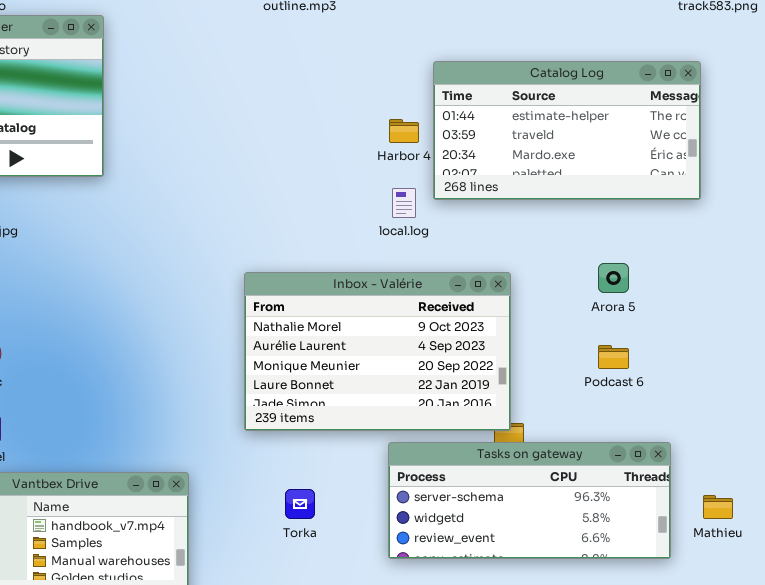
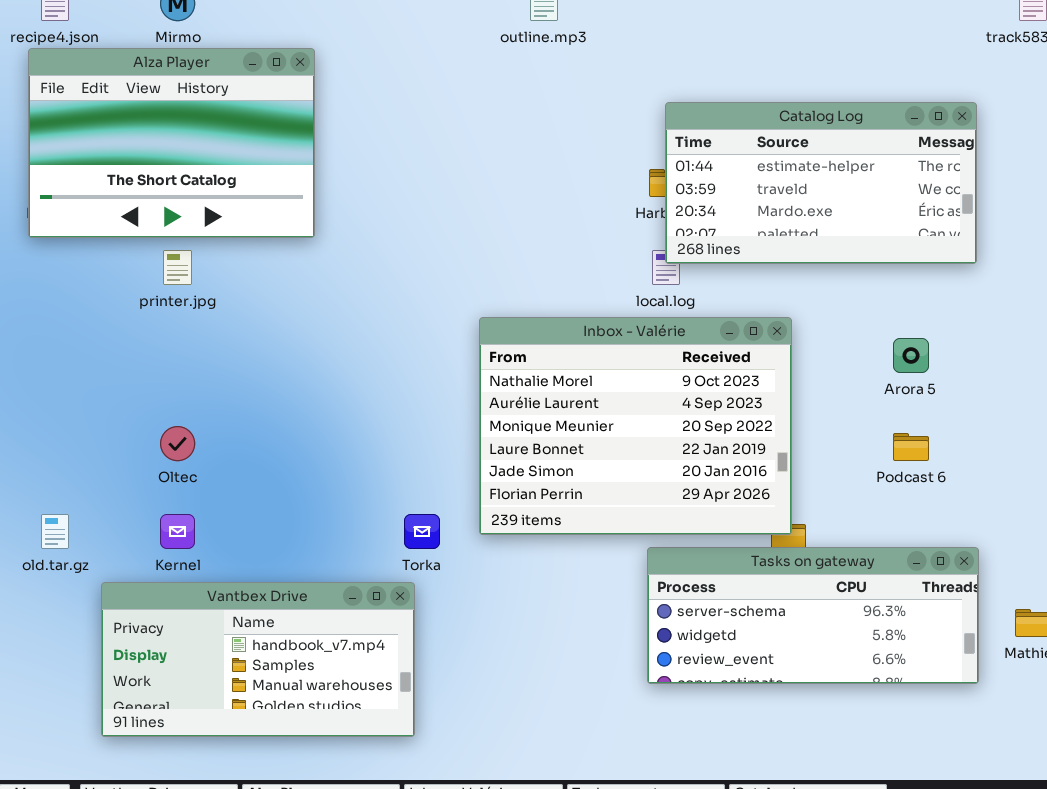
Catalog Log: [433,61,701,200] -> [665,102,977,264], moved
Inbox - Valérie: [244,272,511,431] -> [479,317,792,535], resized
Torka: [285,489,315,519] -> [404,514,440,549], moved

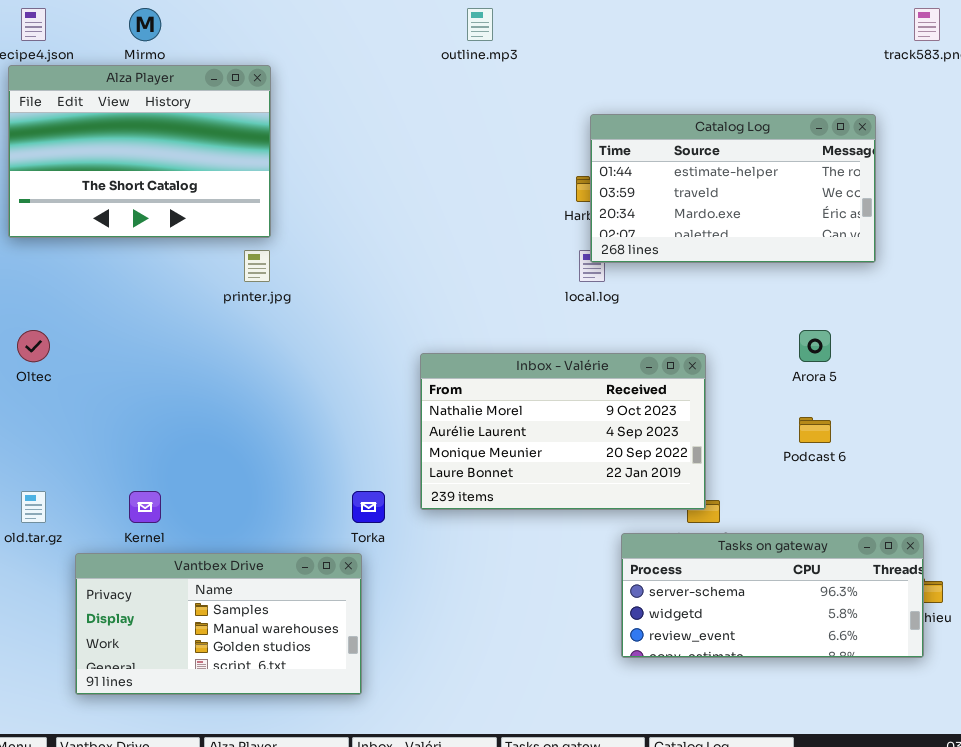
printer.jpg: [163,250,192,285] -> [244,250,270,282], moved
Inbox - Valérie: [479,317,792,535] -> [420,353,706,510], resized
Oltec: [160,426,195,461] -> [17,330,50,362], moved
Tasks on gateway: [647,547,979,684] -> [621,533,924,658], moved
Vantbex Drive: [101,582,415,737] -> [75,553,362,695], scrolled down 1 row

